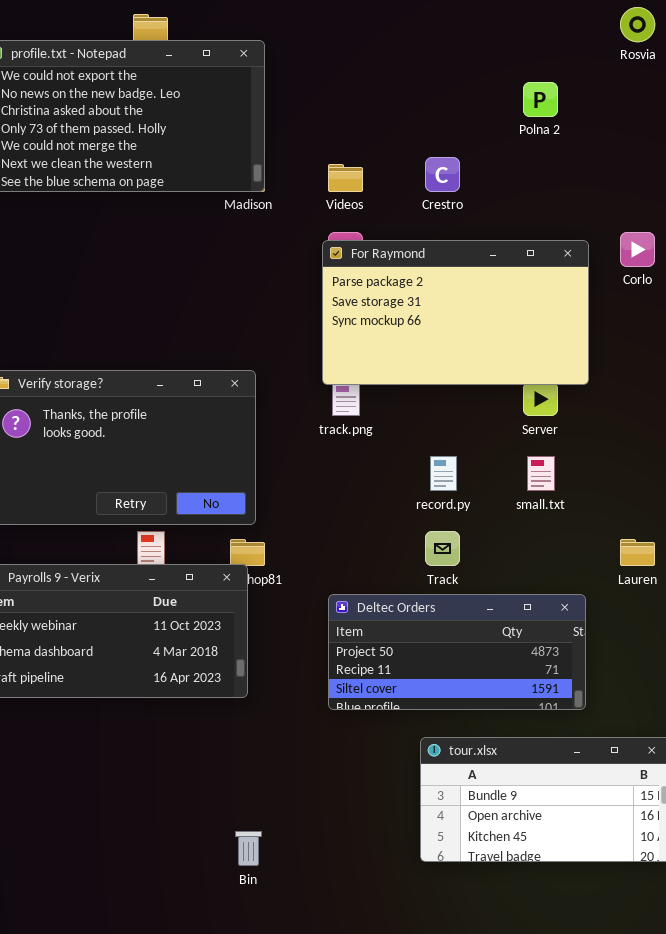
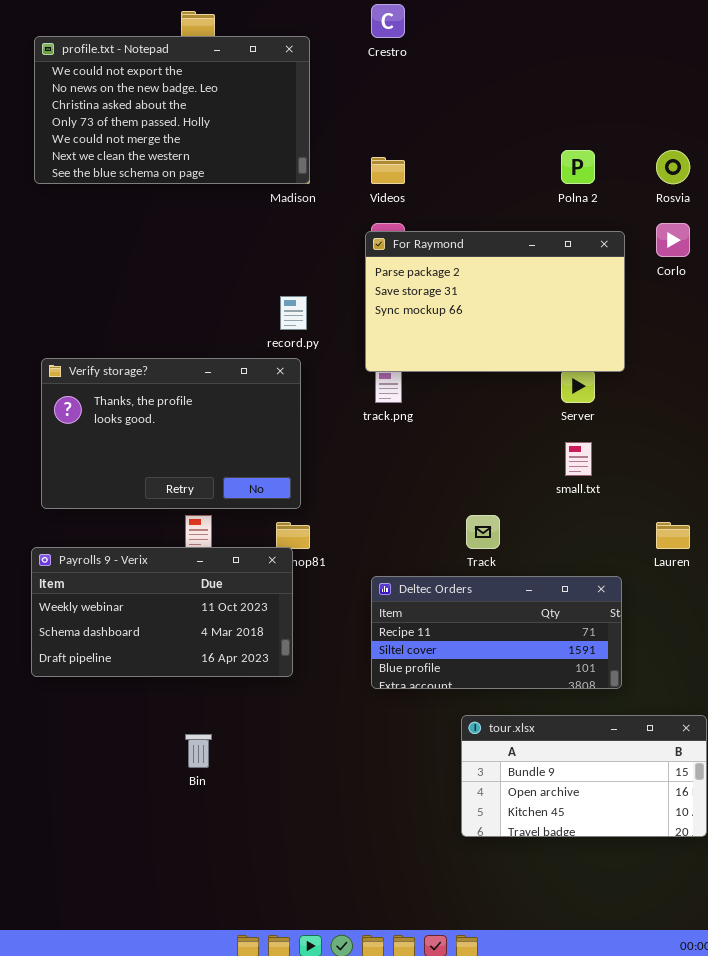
Rosvia: [620,7,655,42] -> [656,150,690,184], moved
Polna 2: [523,82,558,117] -> [561,150,595,184], moved
Crestro: [425,157,460,192] -> [371,4,405,38], moved
record.py: [430,456,457,491] -> [280,296,307,330], moved
Deltec Orders: [328,594,586,710] -> [371,576,622,689], scrolled down 1 row
Bin: [235,831,262,866] -> [185,734,212,768], moved

